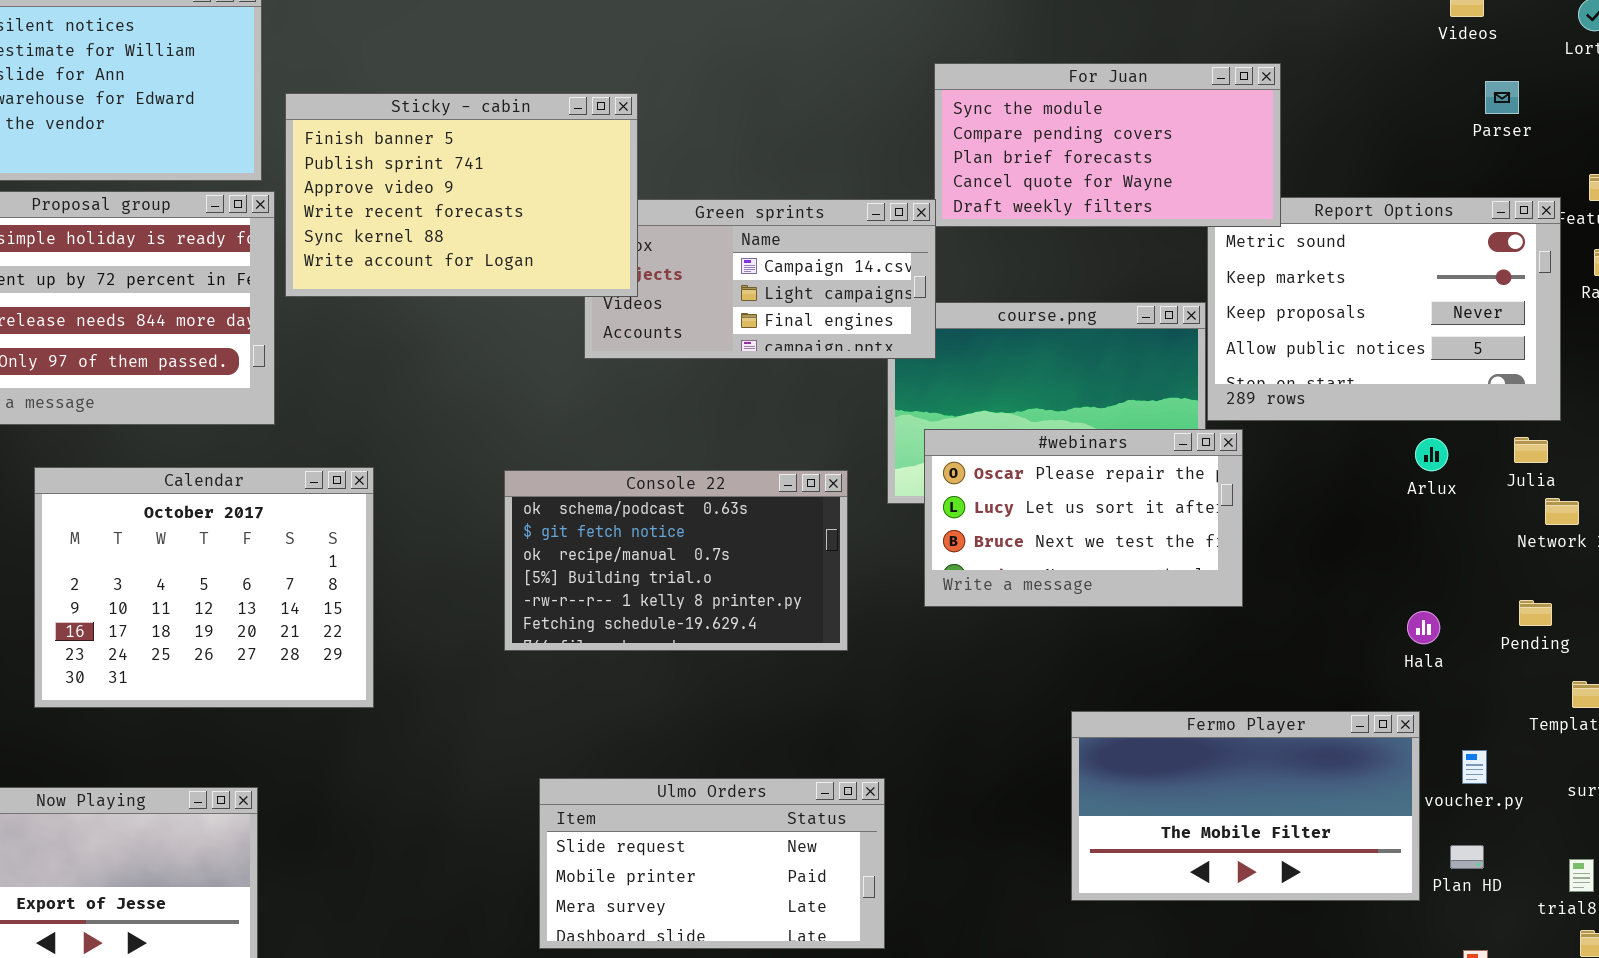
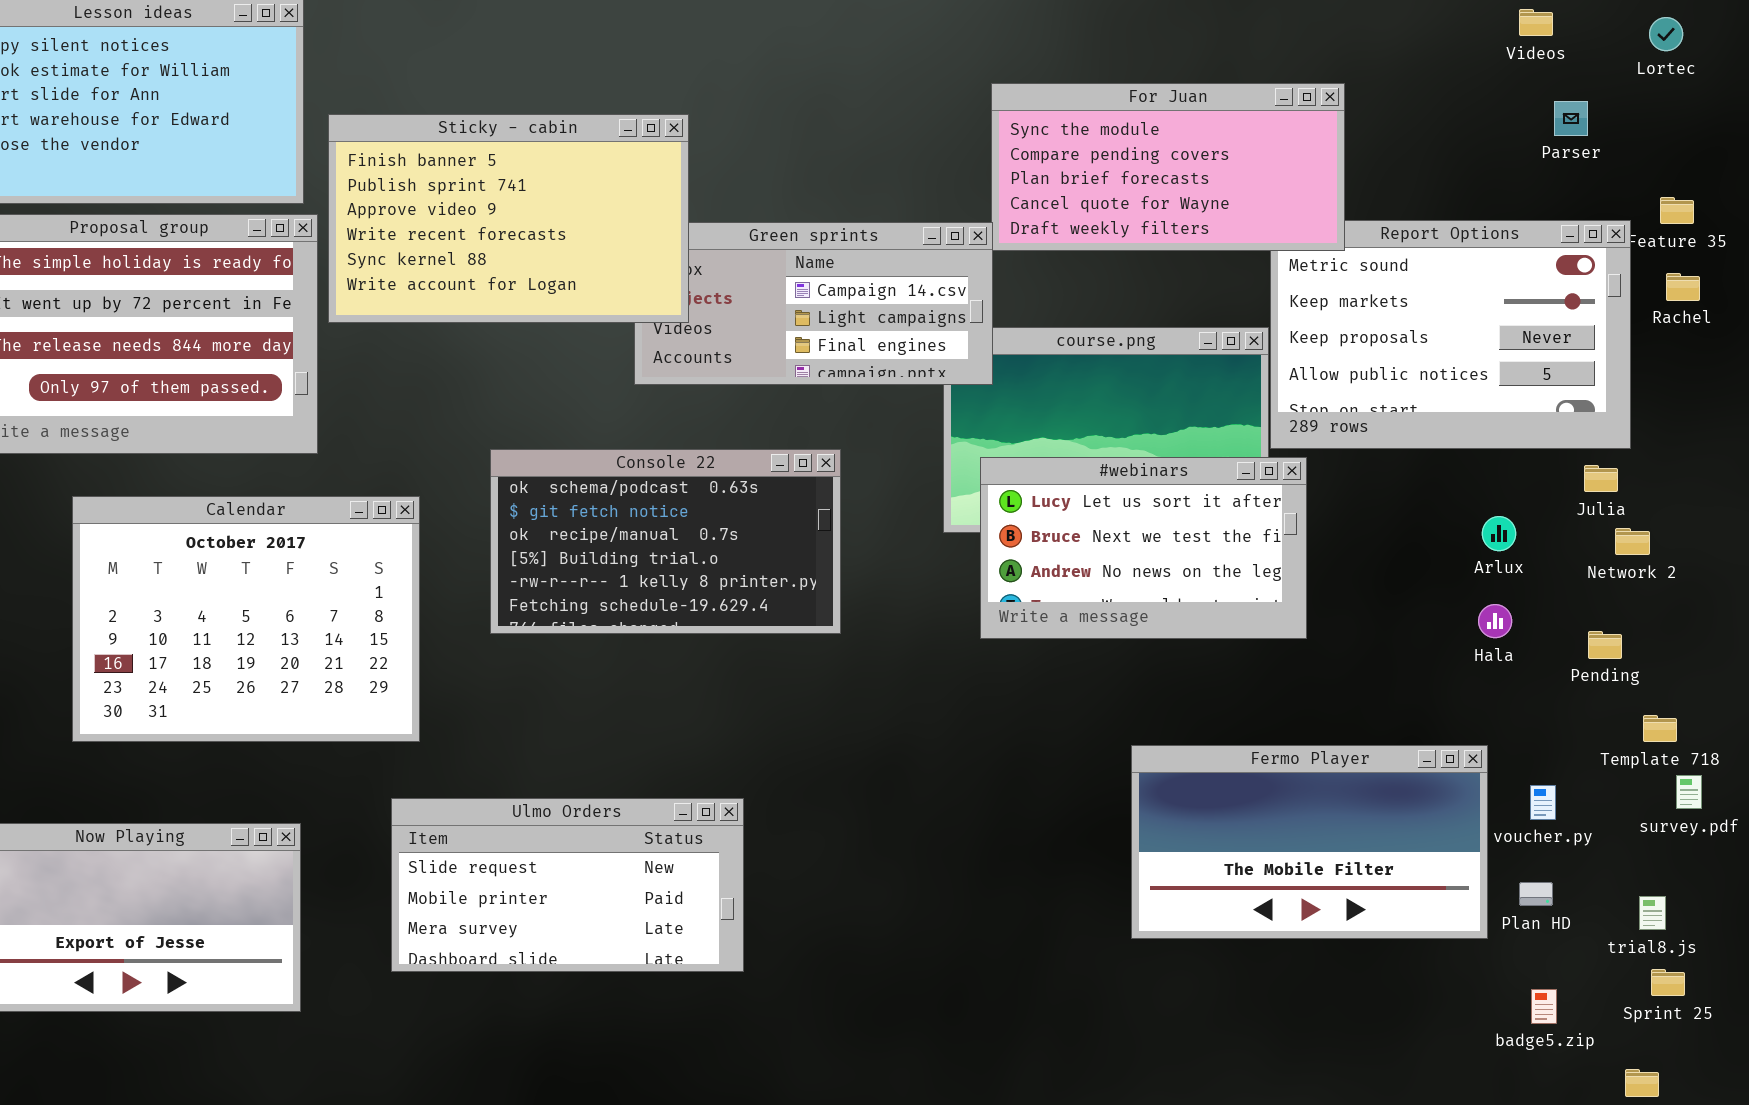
#webinars: [924,429,1243,607] -> [980,457,1307,639], scrolled down 1 row
Arlux: [1415,438,1448,471] -> [1482,516,1516,551], moved
Console 22: [504,470,848,651] -> [490,449,841,634], moved
Hala: [1407,611,1440,644] -> [1478,604,1512,638], moved
Ulmo Orders: [539,778,885,949] -> [391,798,744,972], moved

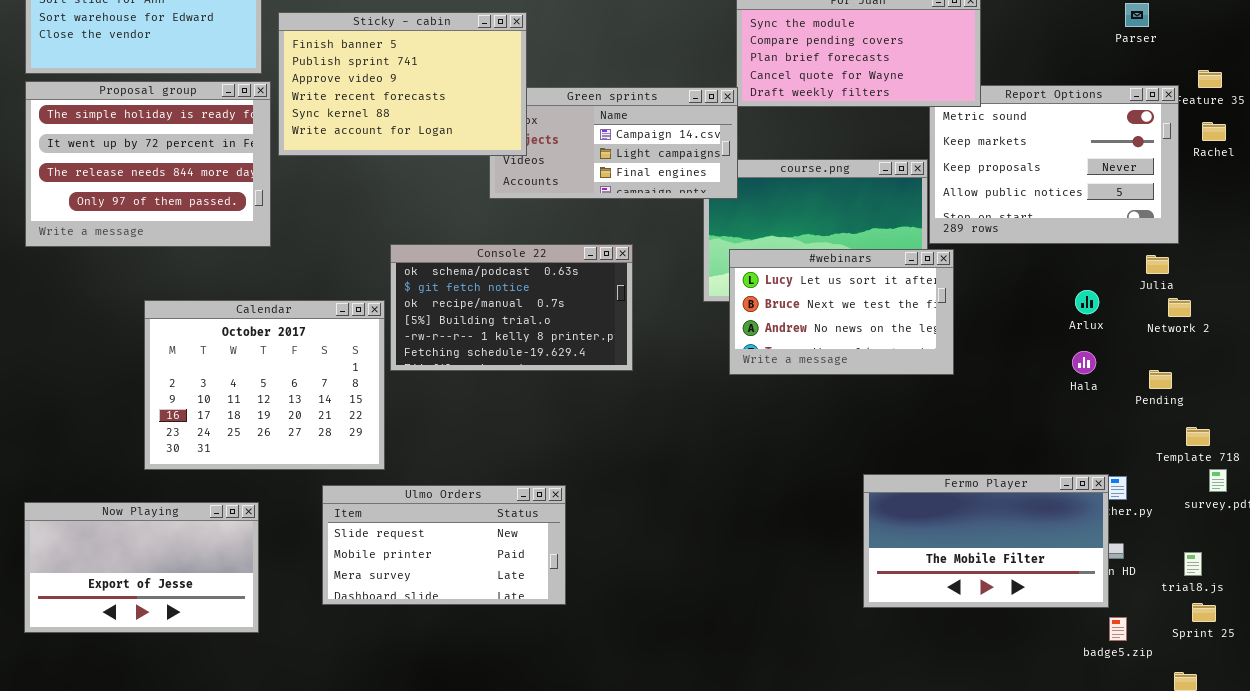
Calendar: [72,496,420,742] -> [144,300,385,470], moved
Fermo Player: [1131,745,1488,939] -> [863,474,1109,608], moved

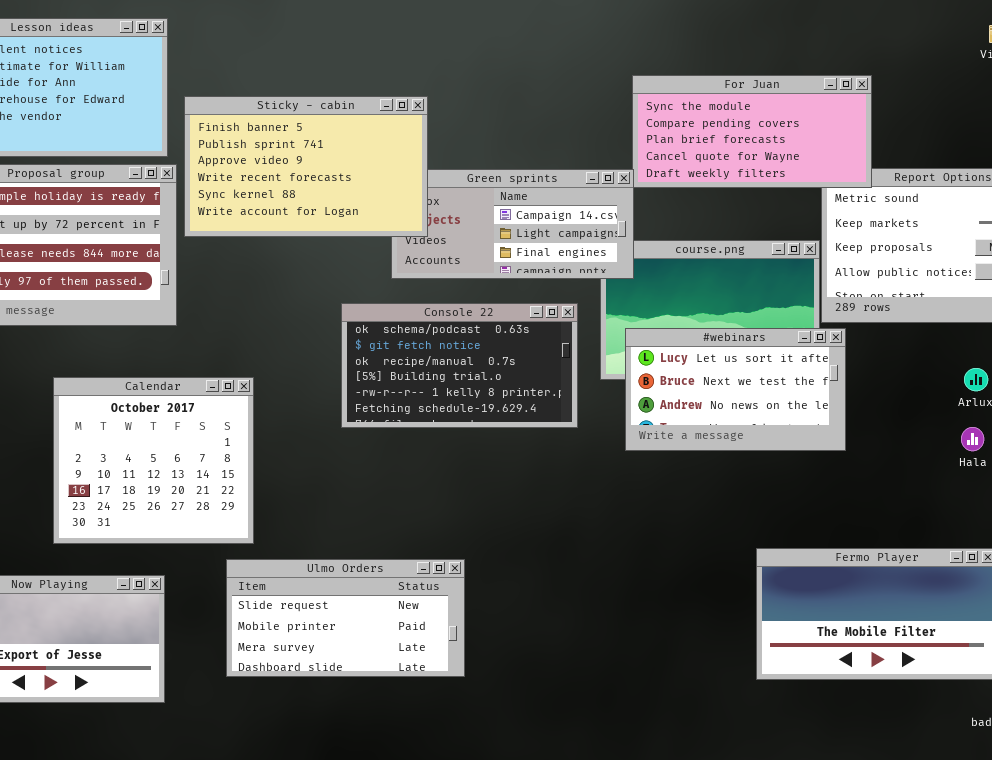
Console 22: [390,244,633,371] -> [341,303,578,428], moved
Calendar: [144,300,385,470] -> [53,377,254,544], resized

